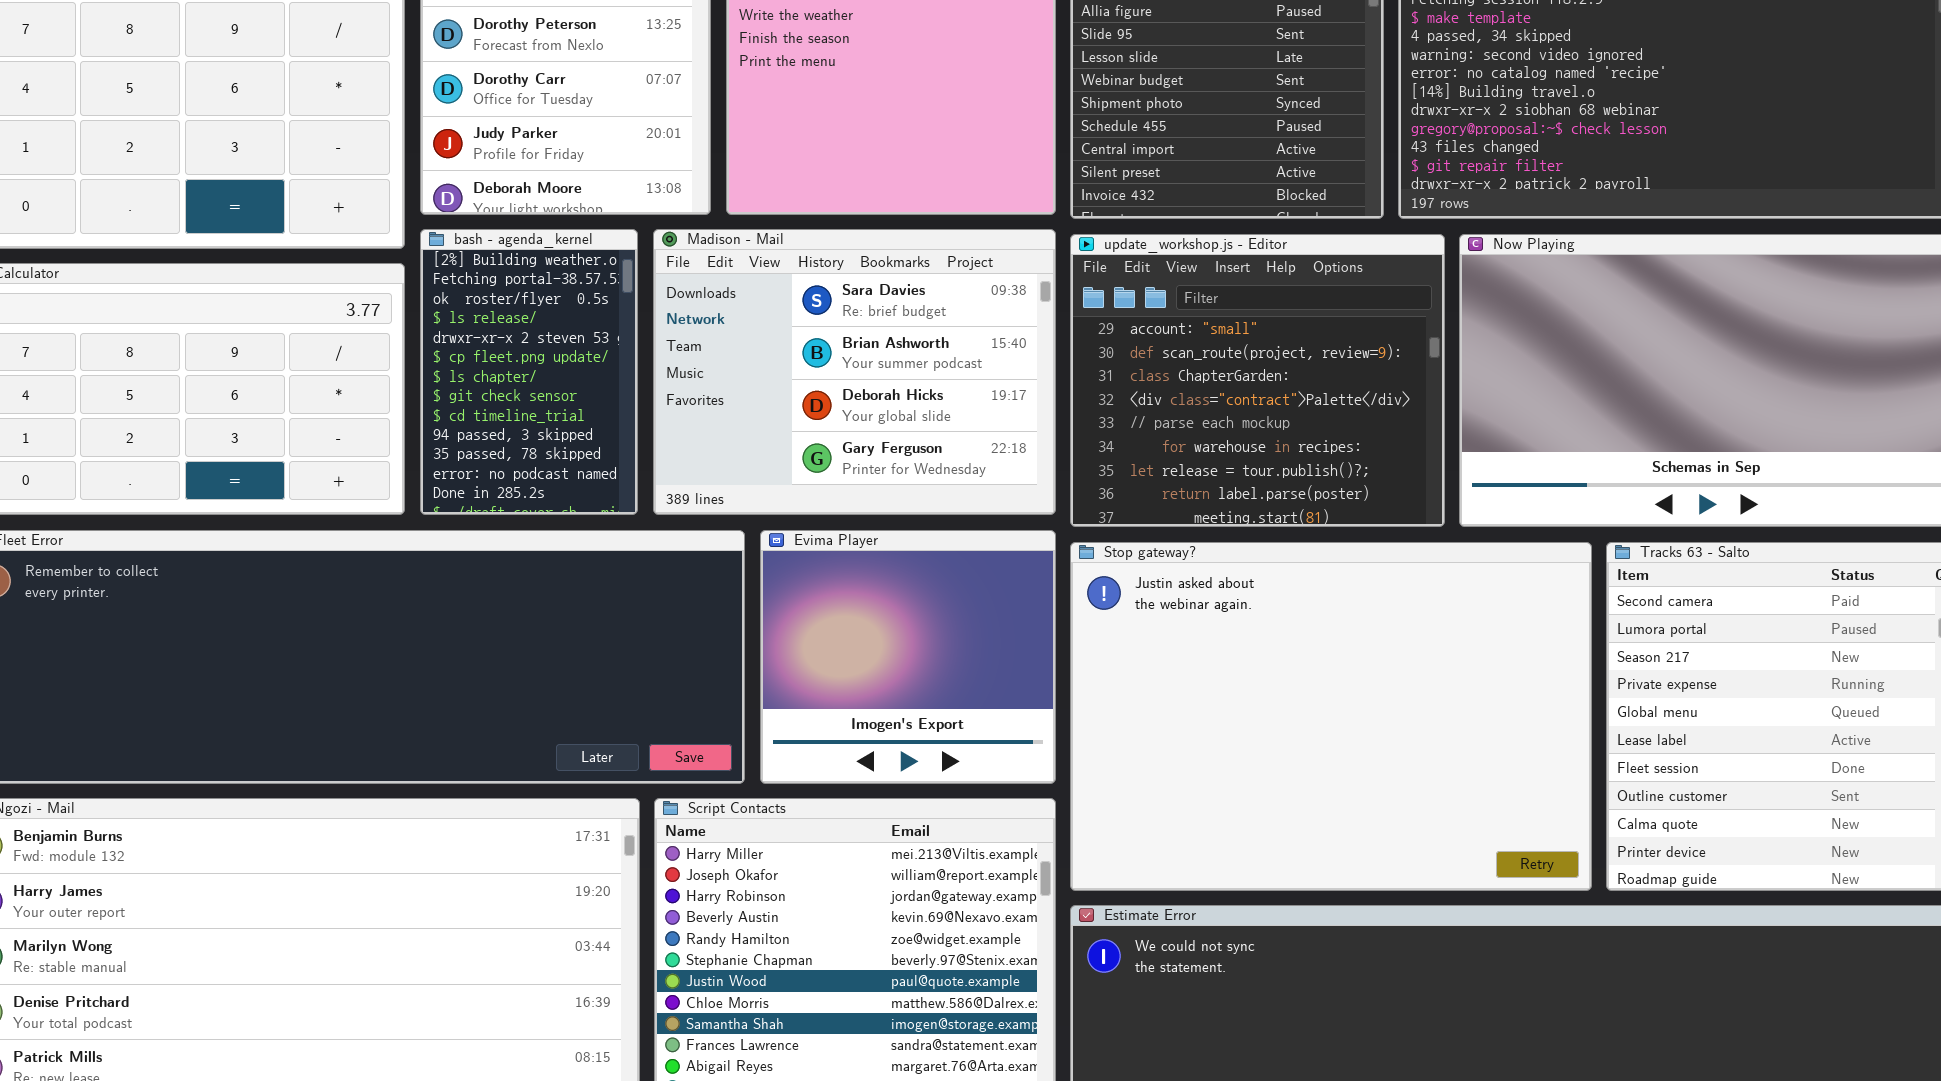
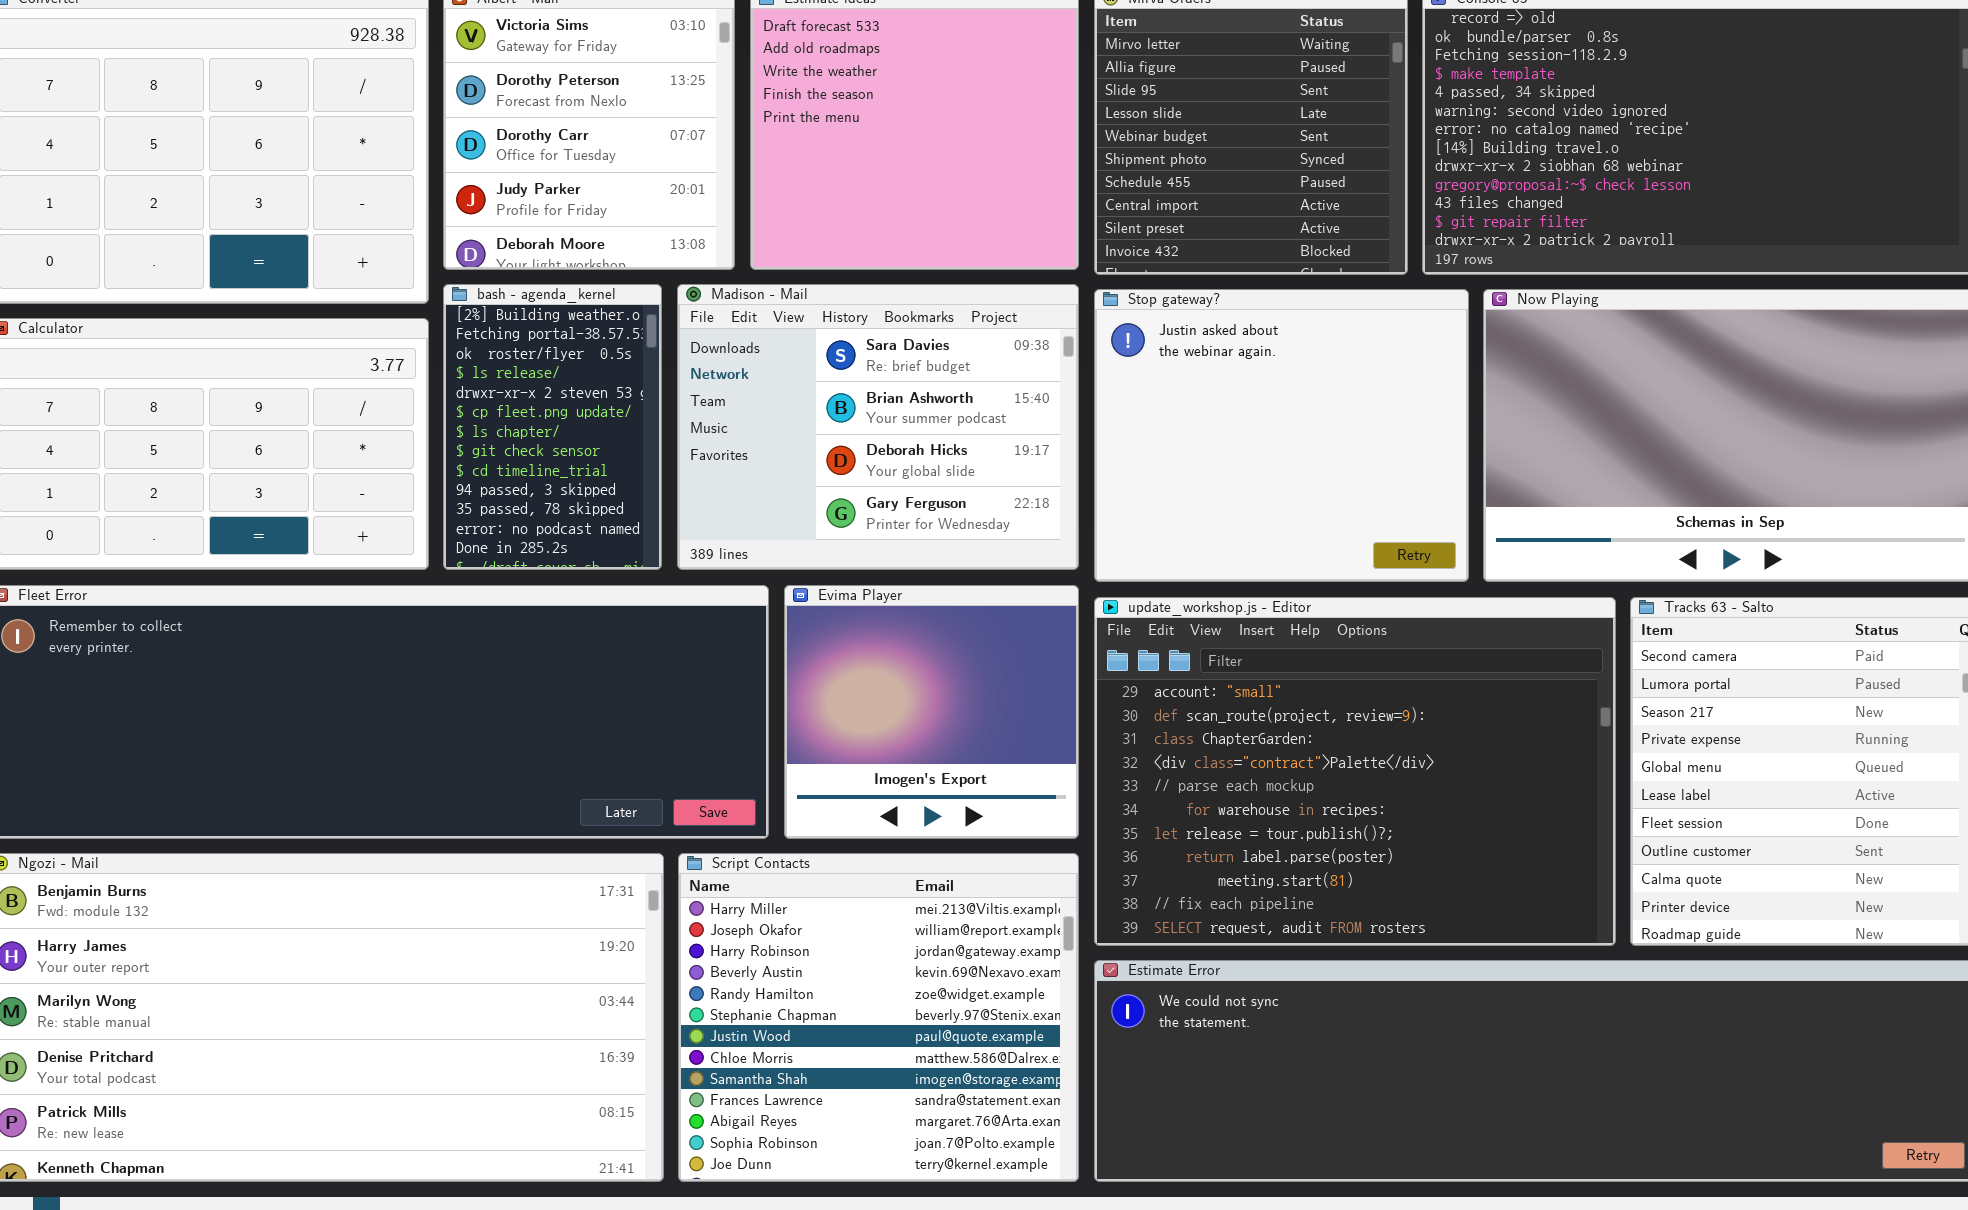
update_workshop.js - Editor: [1070,234,1445,527] -> [1094,597,1616,946], moved, resized
Stop gateway?: [1070,542,1592,891] -> [1094,289,1469,582], moved, resized

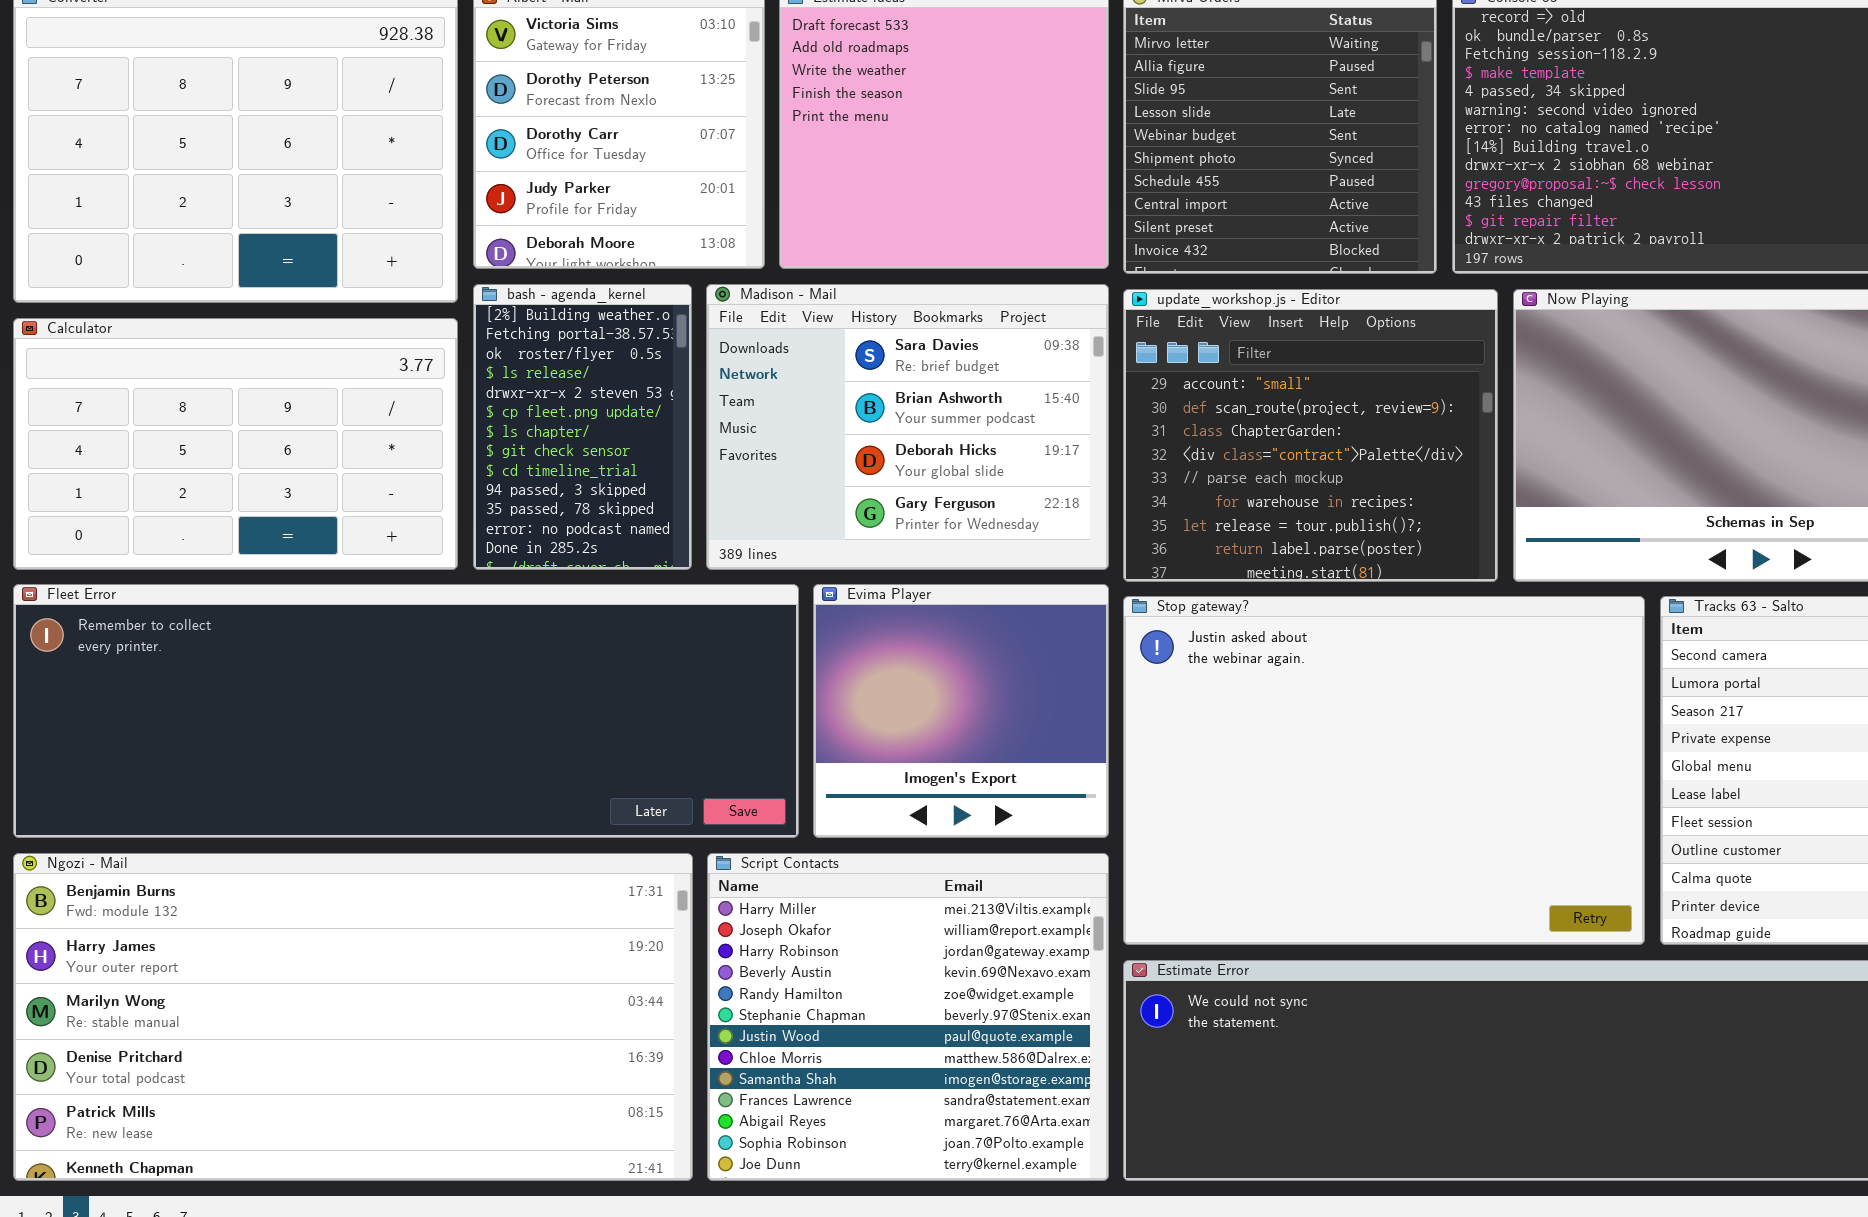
Stop gateway?: [1094,289,1469,582] -> [1123,596,1645,945], moved, resized
update_workshop.js - Editor: [1094,597,1616,946] -> [1123,289,1498,582], moved, resized

